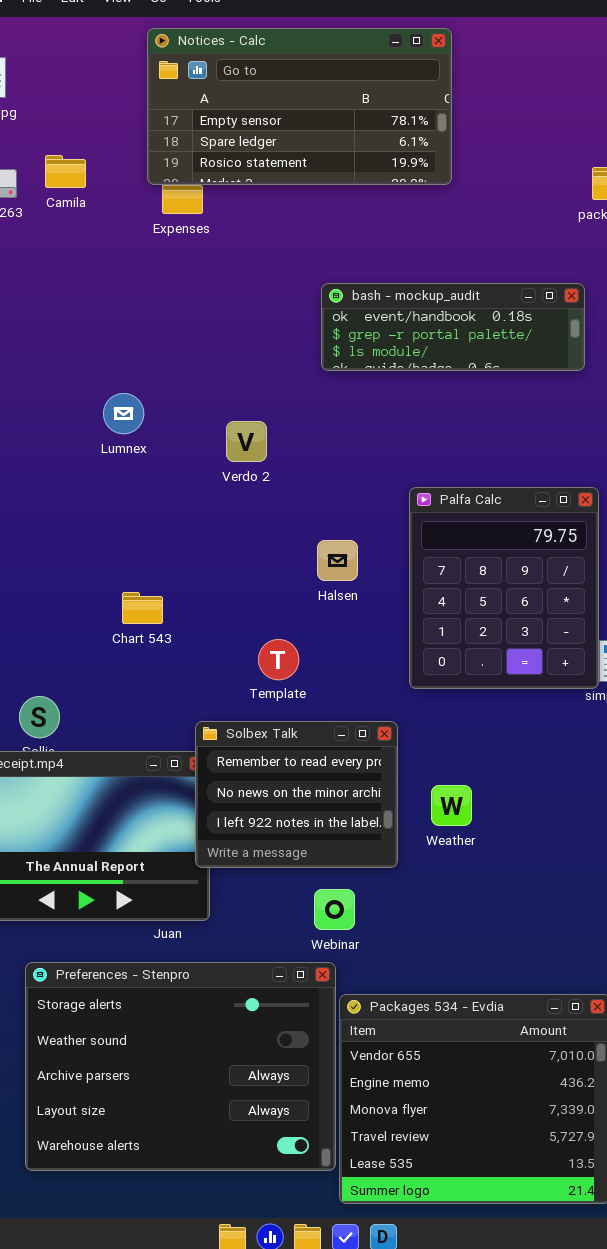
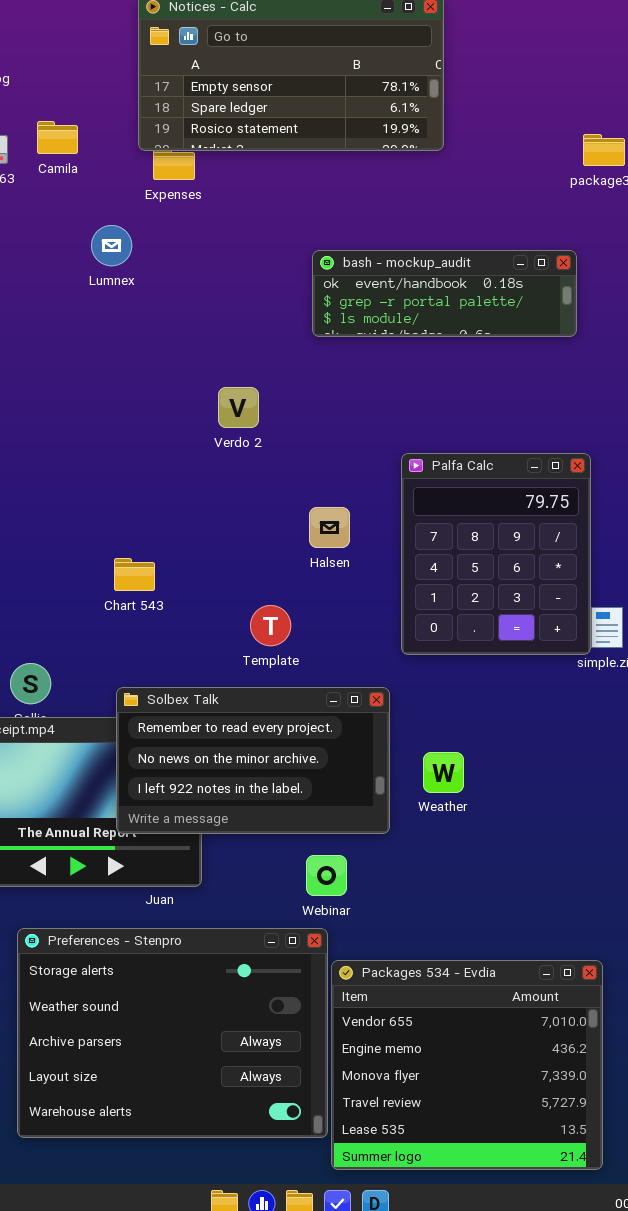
Lumnex: [103,393,144,434] -> [91,225,132,266], moved
Solbex Talk: [195,721,398,868] -> [116,687,390,834], resized

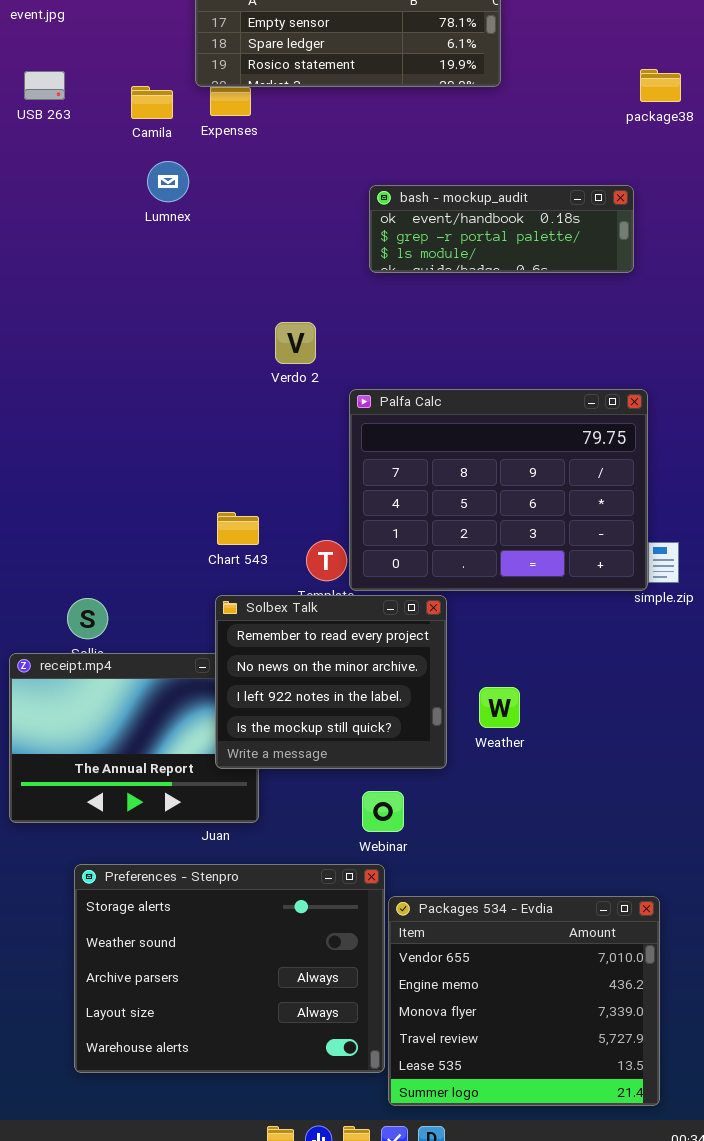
Camila: [37,121,78,154] -> [131,86,173,119], moved
Palfa Calc: [401,453,591,655] -> [349,389,648,591], resized
Chart 543: [114,558,155,591] -> [217,512,259,545], moved
Solbex Talk: [116,687,390,834] -> [215,595,447,769], resized

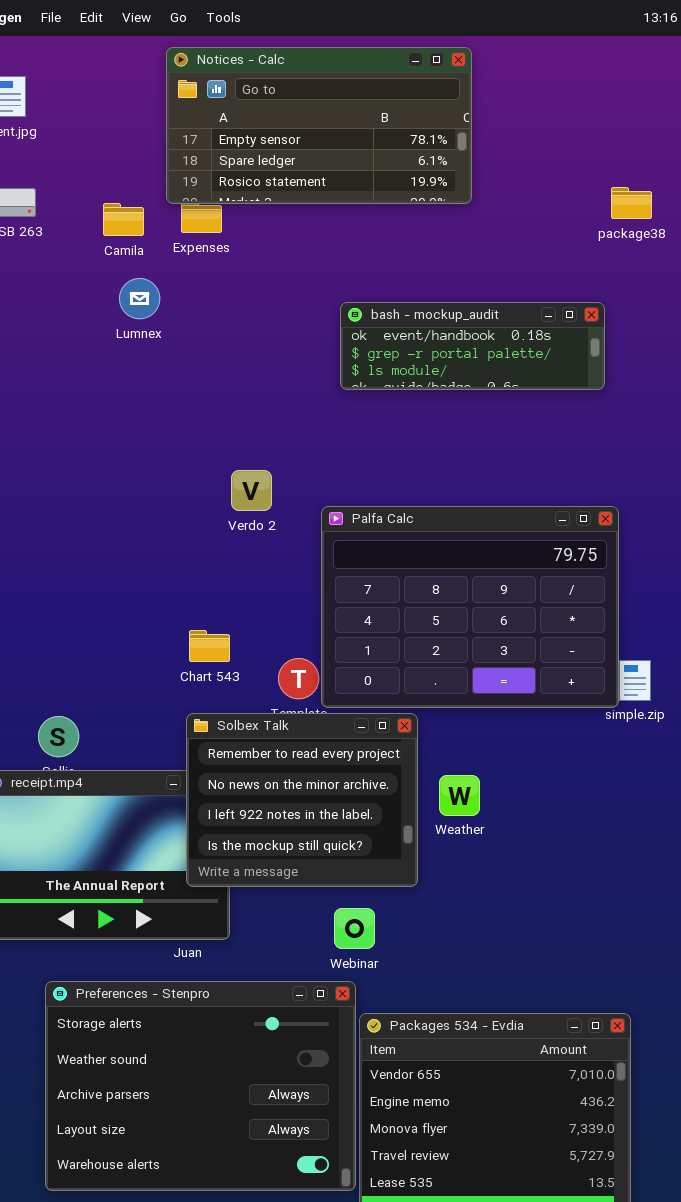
Verdo 2: [275,322,316,364] -> [231,470,272,511], moved
Weather: [479,687,520,728] -> [439,775,480,816], moved

